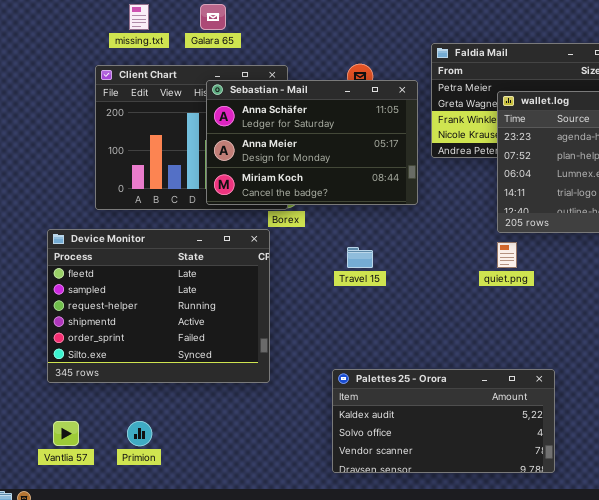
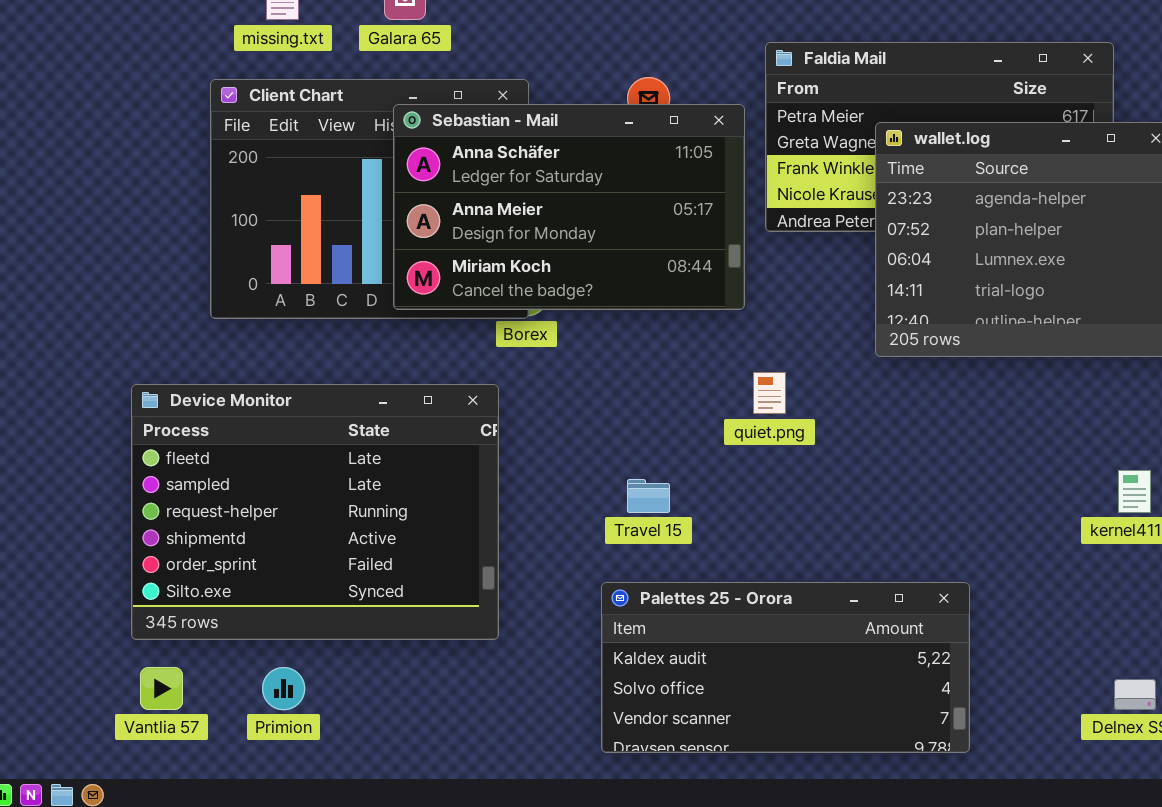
Device Monitor: [47,229,270,383] -> [131,384,499,640], moved
quiet.png: [497,242,517,268] -> [753,372,786,414], moved
Travel 15: [347,247,373,268] -> [627,479,670,513], moved

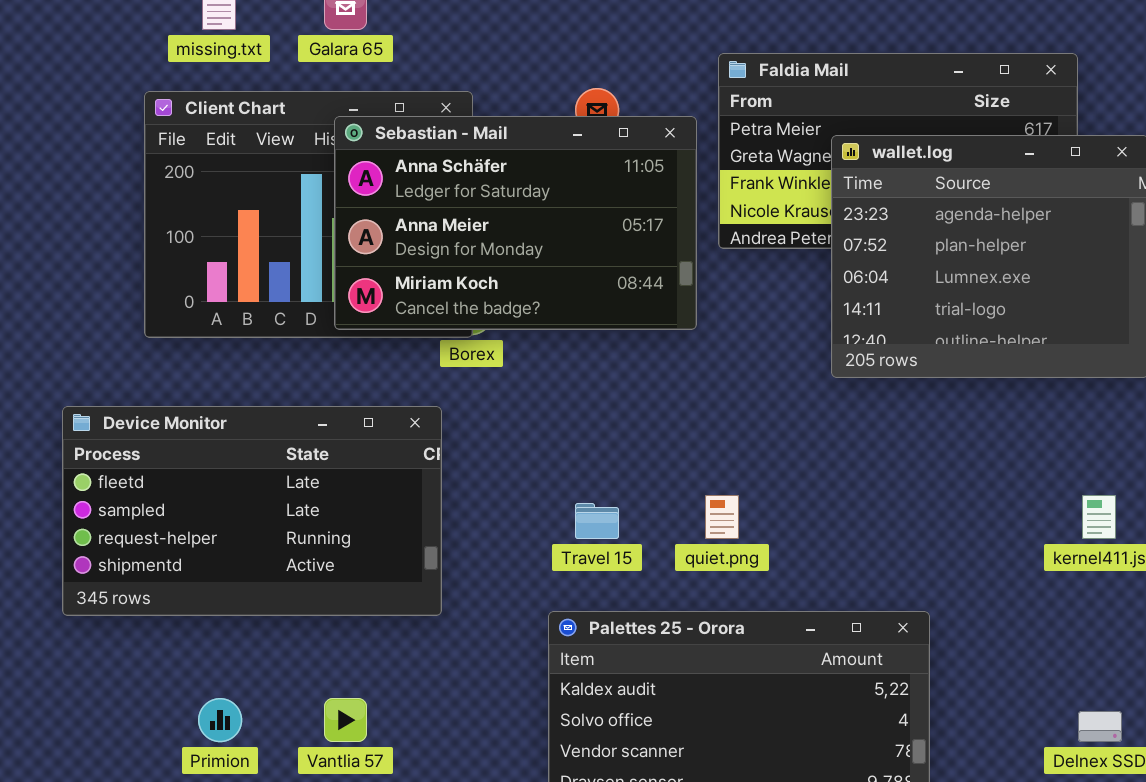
quiet.png: [753,372,786,414] -> [705,495,739,539], moved
Device Monitor: [131,384,499,640] -> [62,406,442,616], resized
Vantlia 57: [140,667,183,710] -> [324,698,367,742], moved

